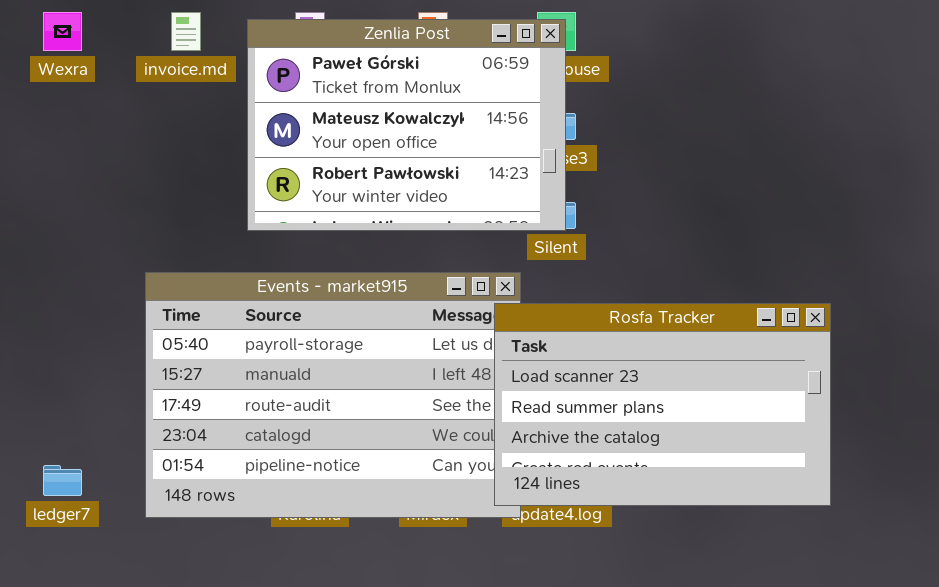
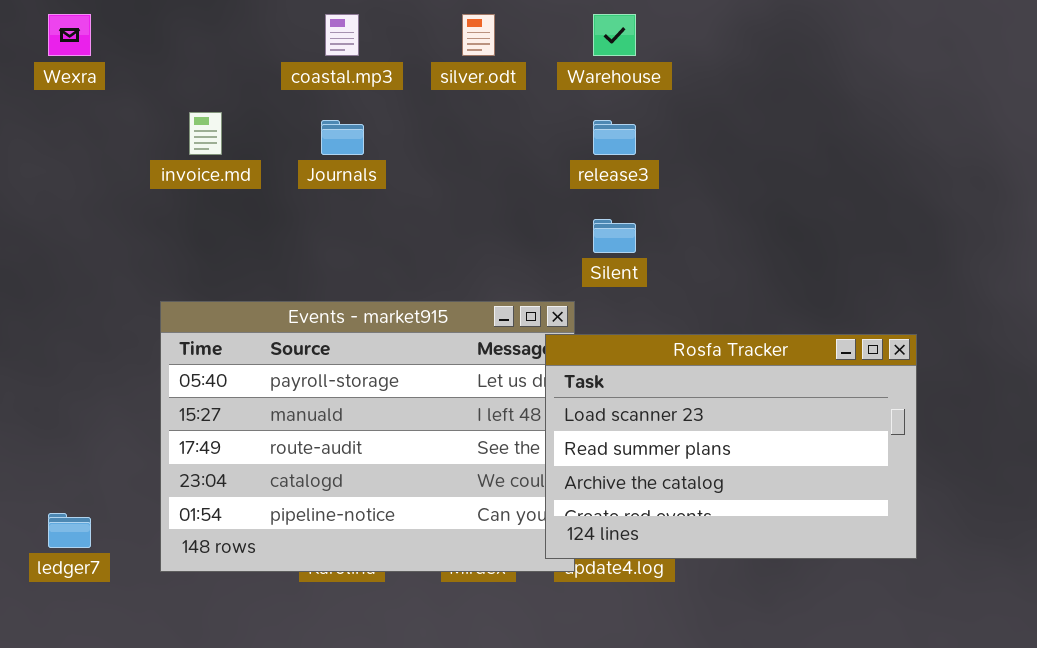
invoice.md: [171,12,201,51] -> [189,112,222,155], moved
Zenlia Post: [247,19,566,231] -> none, closed

